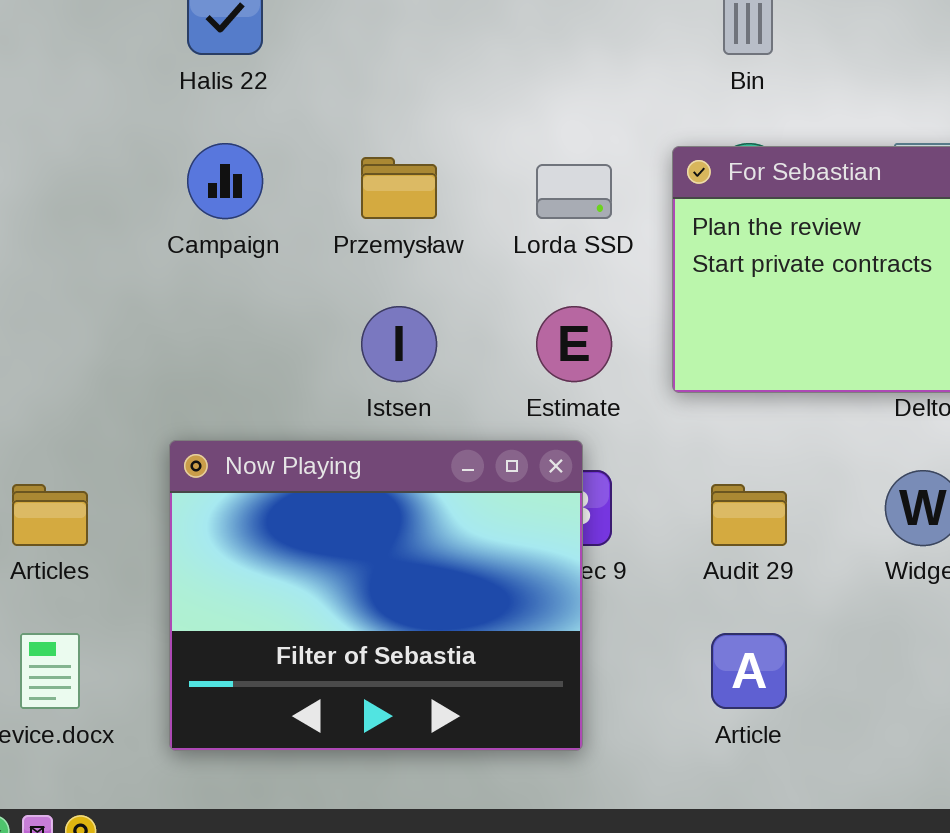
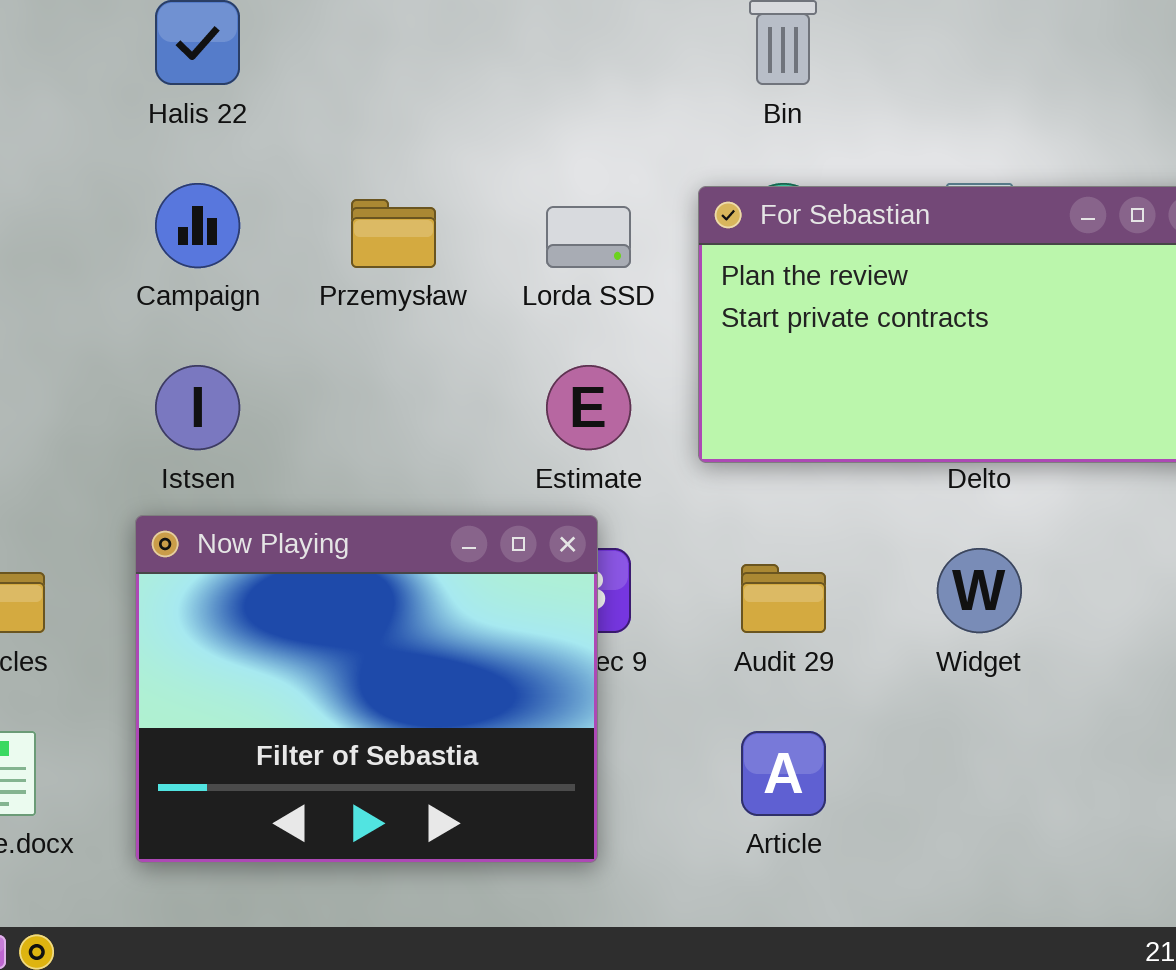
Istsen: [361,306,437,382] -> [155,365,240,450], moved

